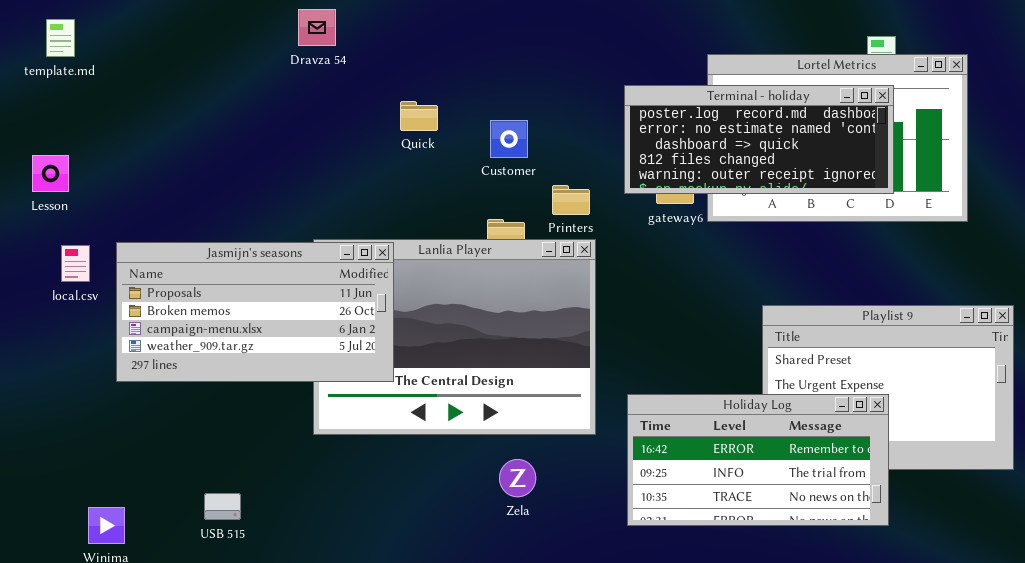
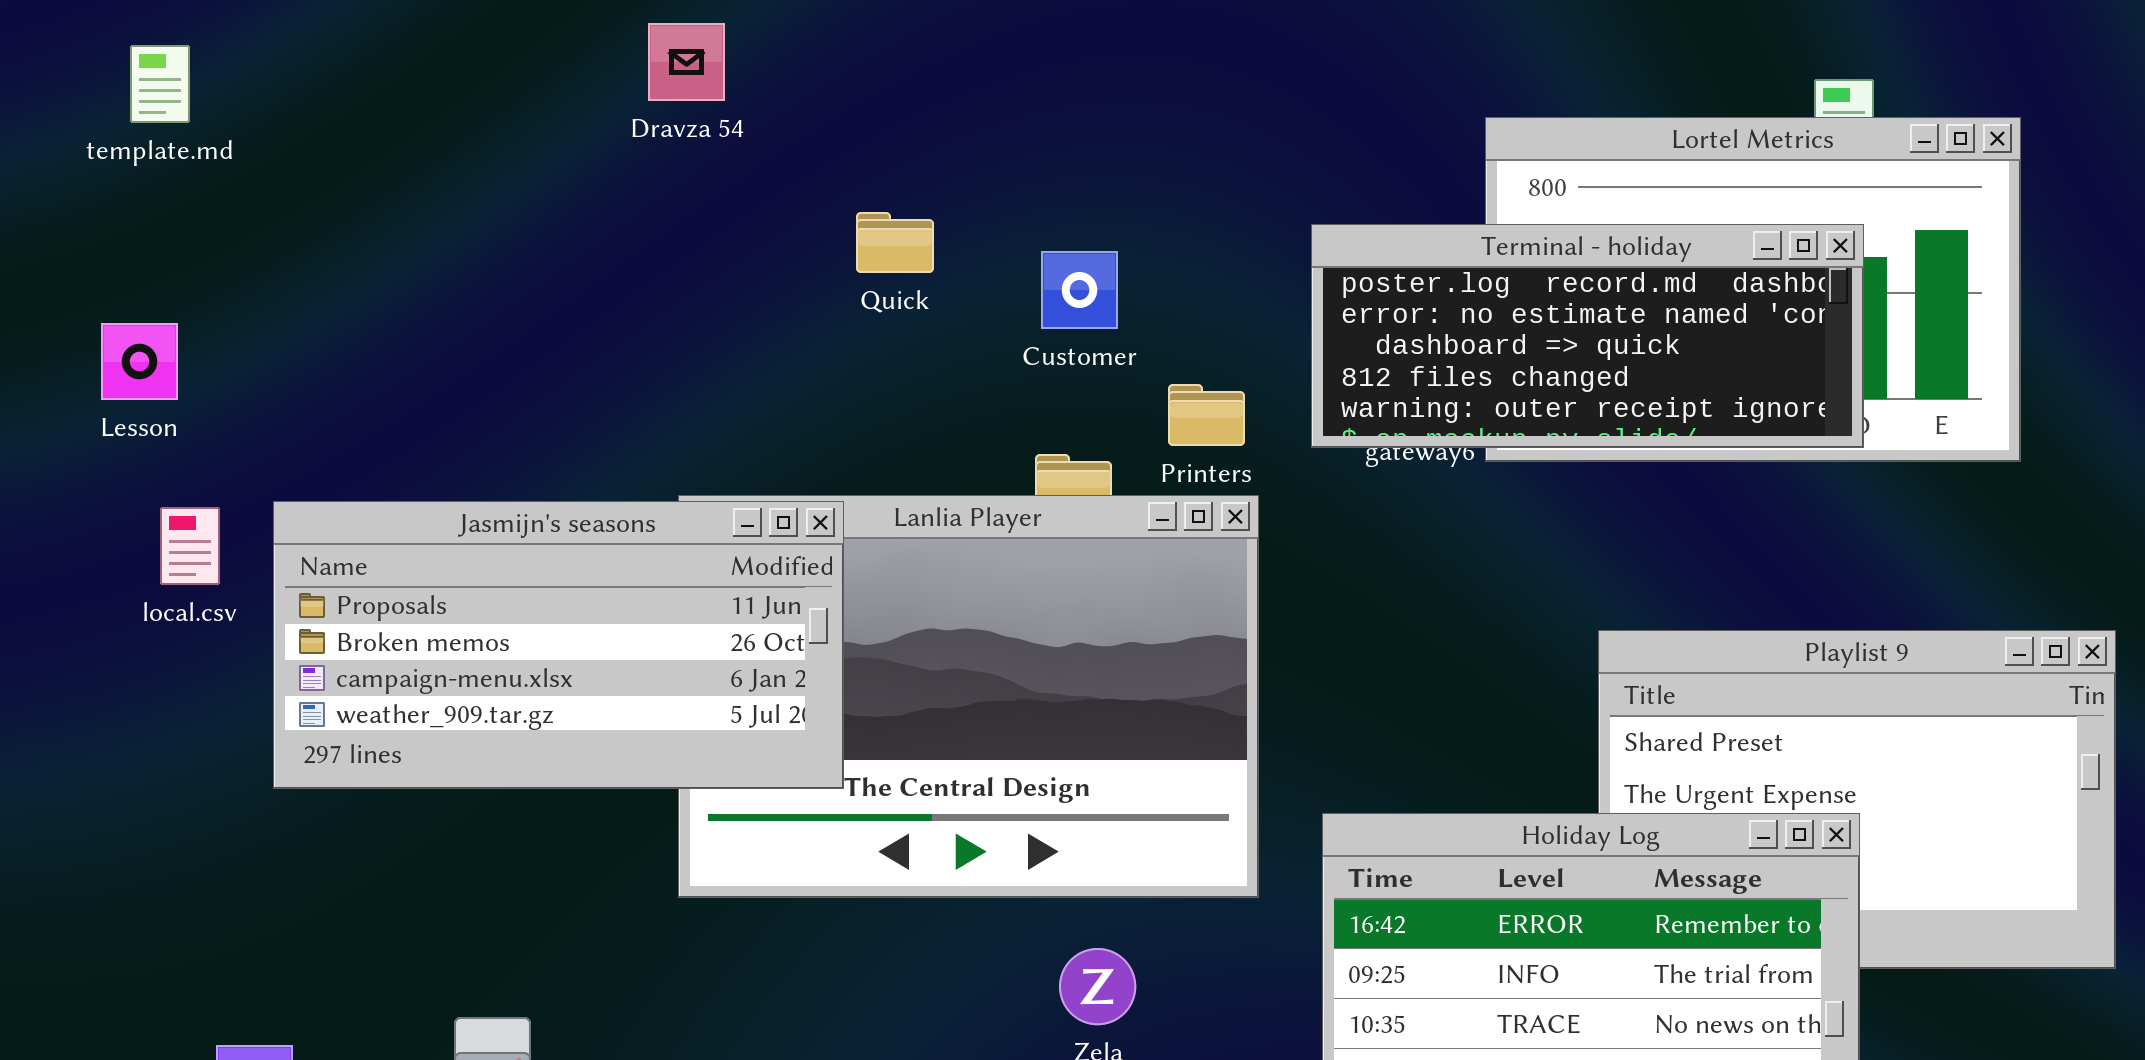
Terminal - holiday: [624,85,894,194] -> [1311,224,1864,448], moved

